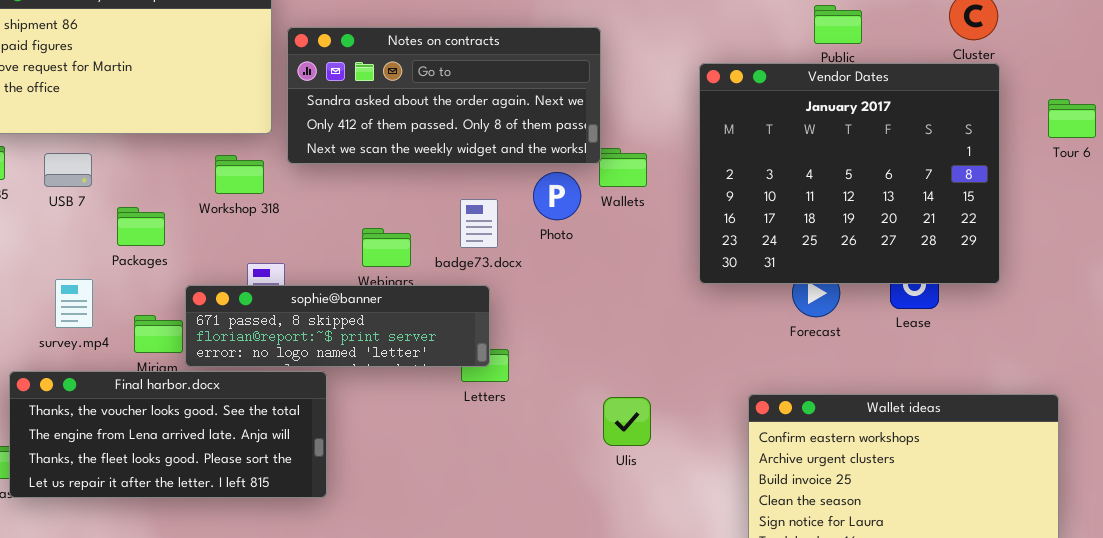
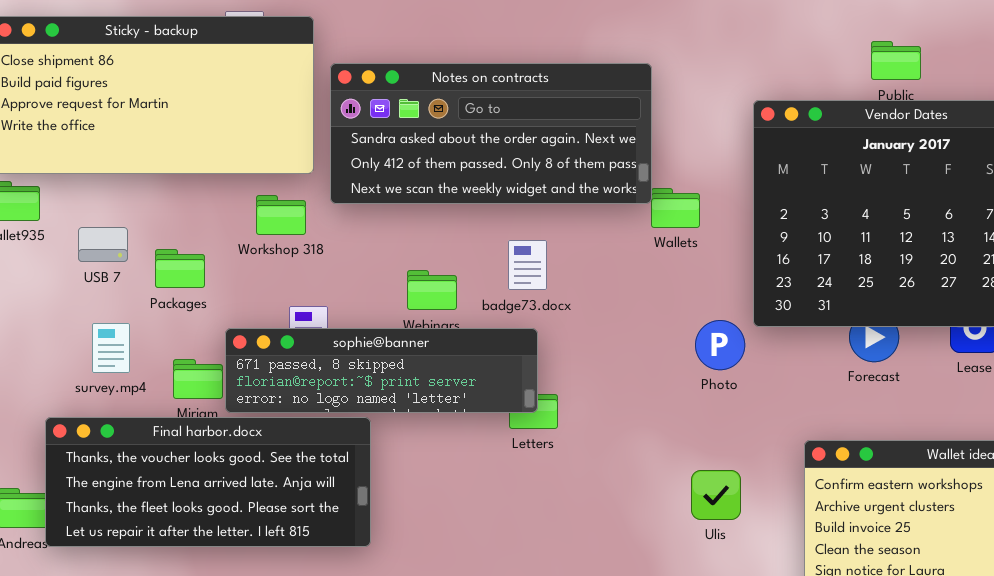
USB 7: [44,153,92,187] -> [78,227,128,262], moved
Photo: [533,172,581,220] -> [695,320,745,370], moved
Ulis: [603,397,651,446] -> [691,470,741,520], moved

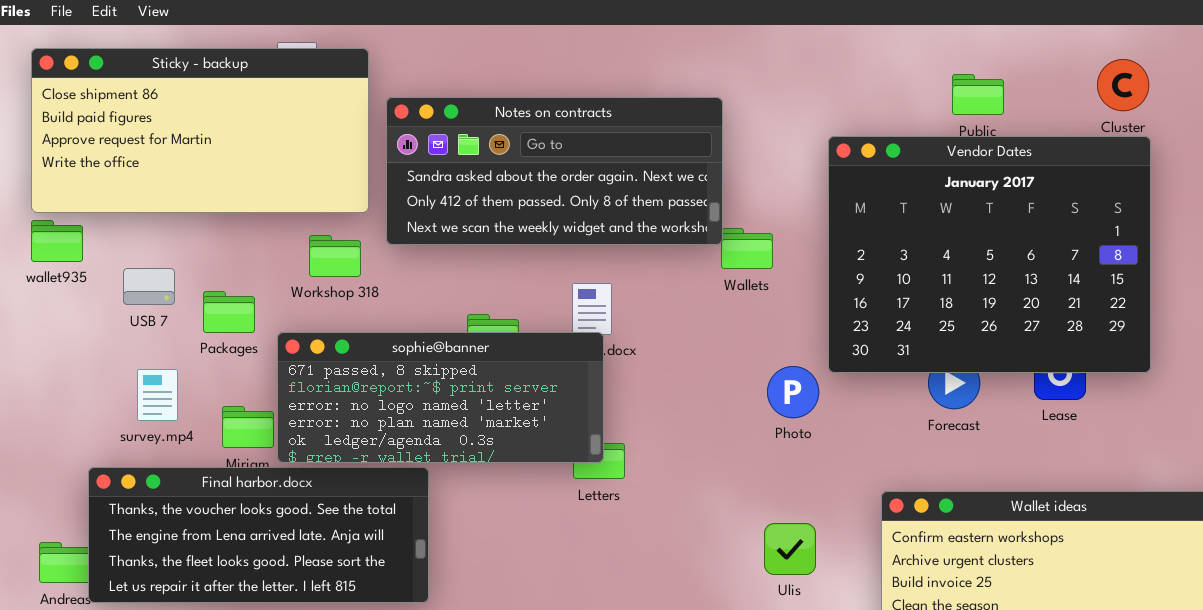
sophie@banner: [225,328,538,413] -> [277,332,604,463], resized

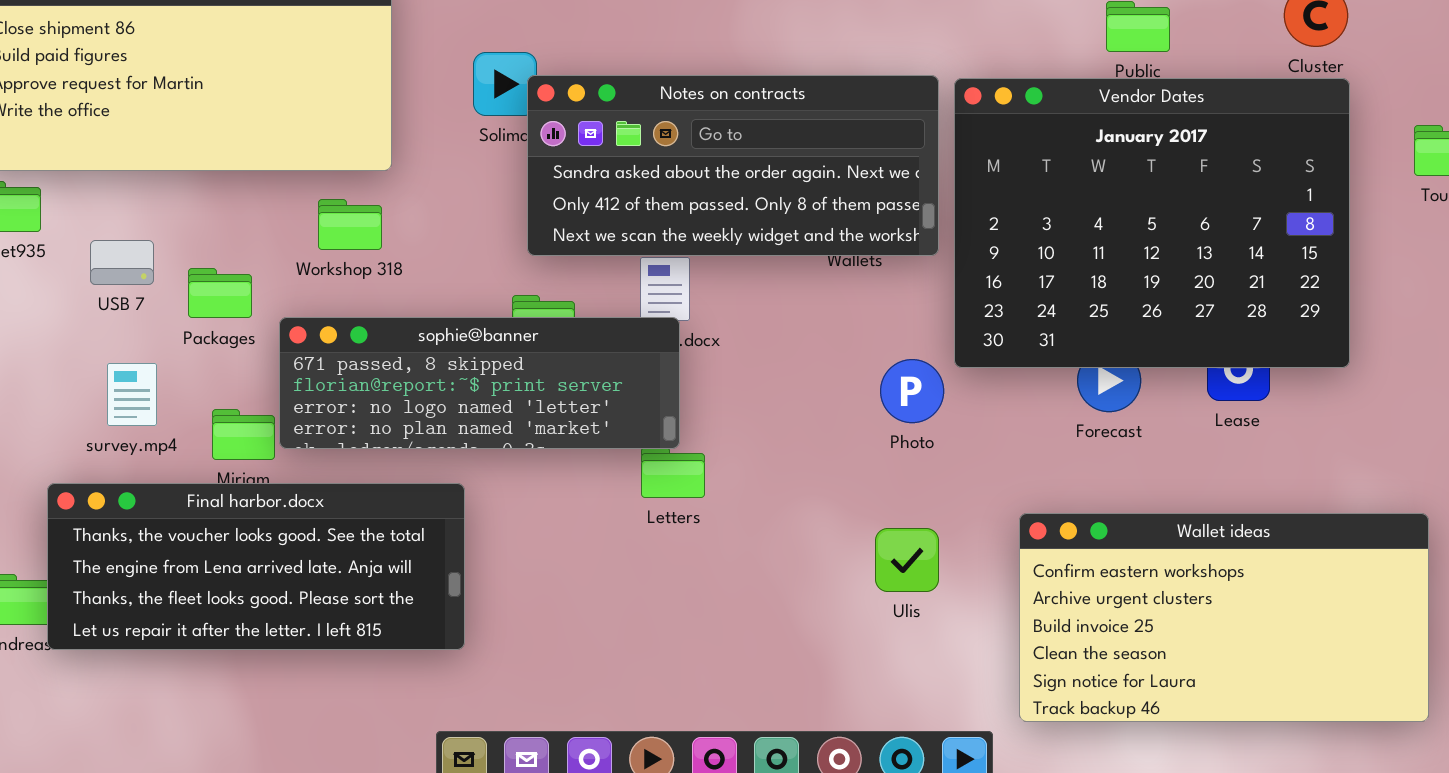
Notes on contracts: [386,97,723,245] -> [527,75,939,256], moved
sophie@banner: [277,332,604,463] -> [279,317,680,449], resized
Ulis: [764,523,816,575] -> [875,528,939,592], moved

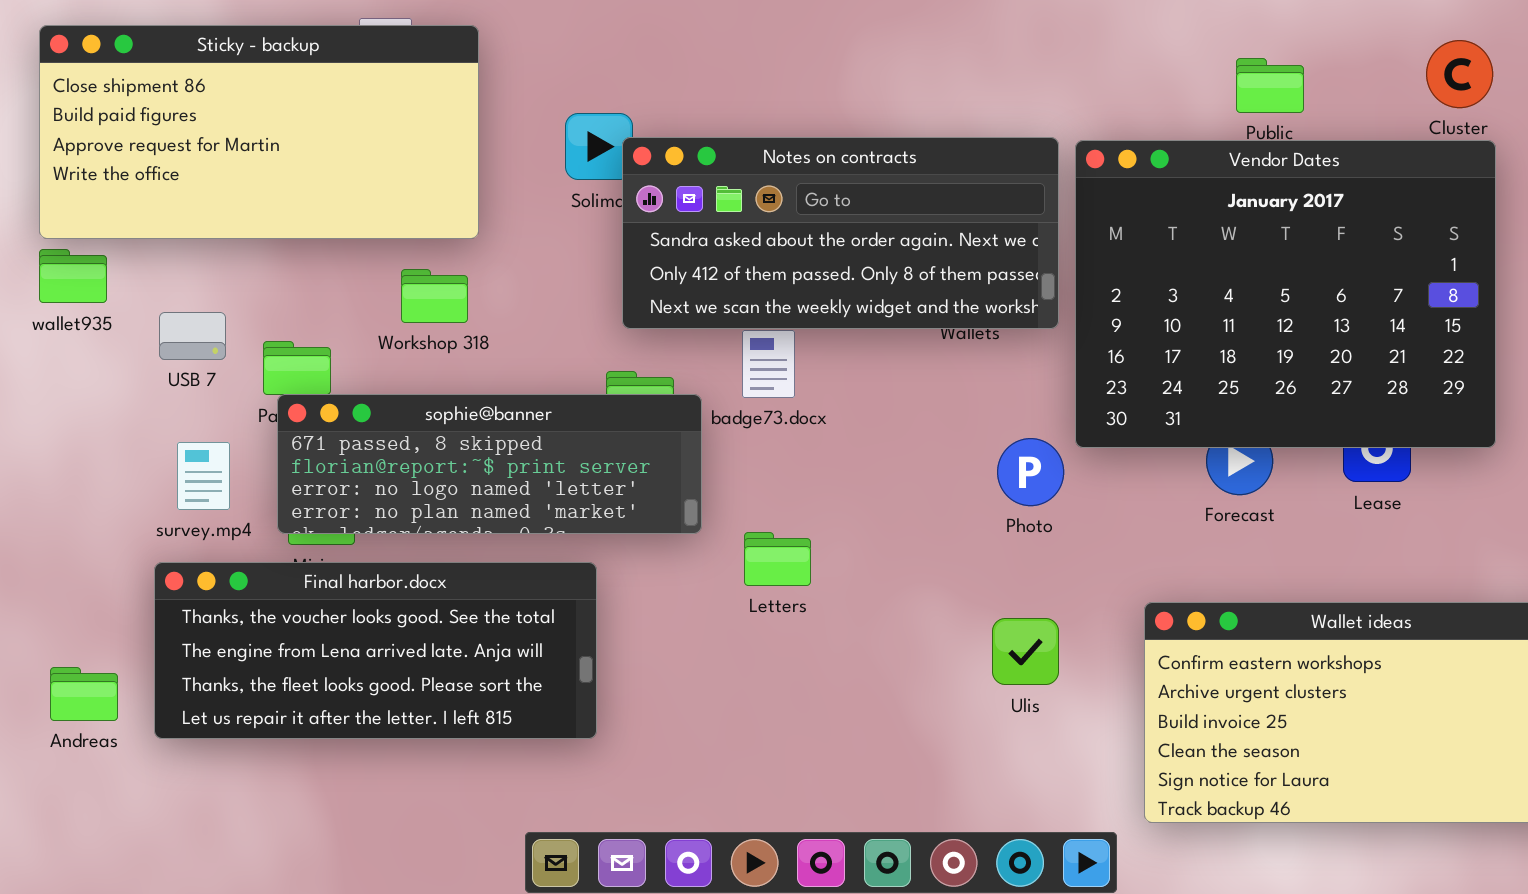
sophie@banner: [279,317,680,449] -> [277,394,702,534], moved
Final harbor.docx: [47,483,465,650] -> [154,562,597,739], moved

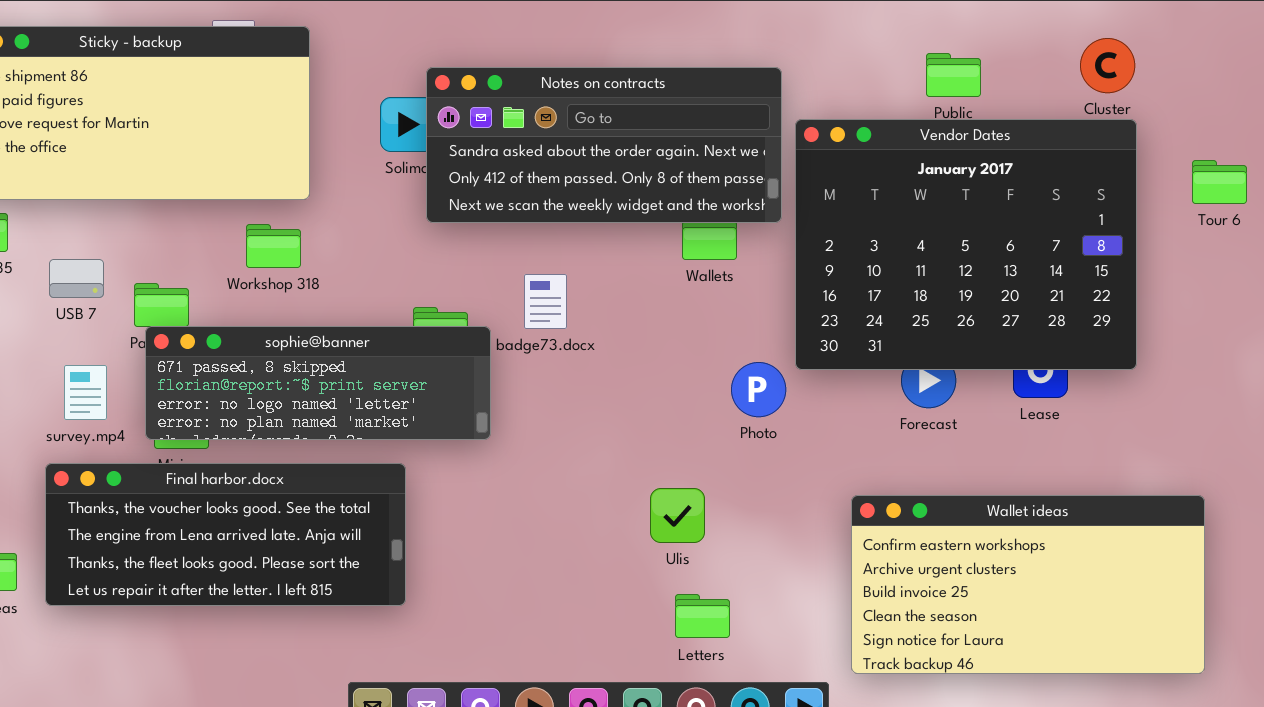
Notes on contracts: [622,137,1059,329] -> [426,67,782,223], moved
Letters: [744,532,811,586] -> [675,594,730,638], moved
Ulis: [992,618,1059,685] -> [650,488,705,543], moved

